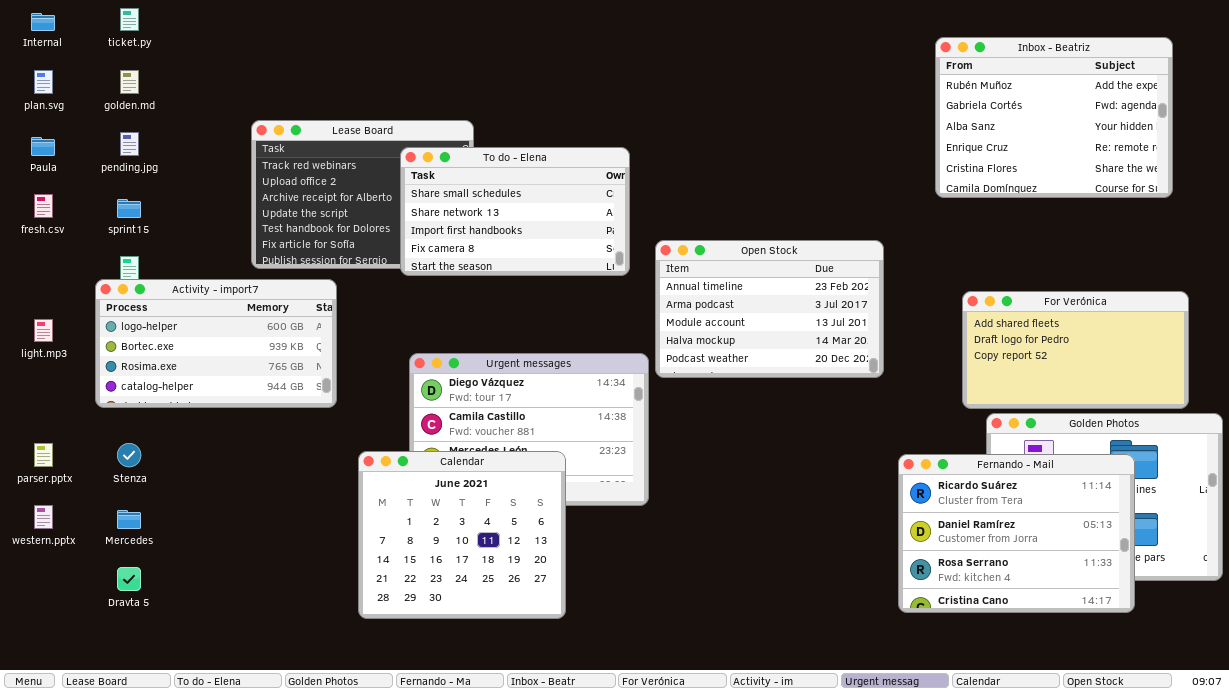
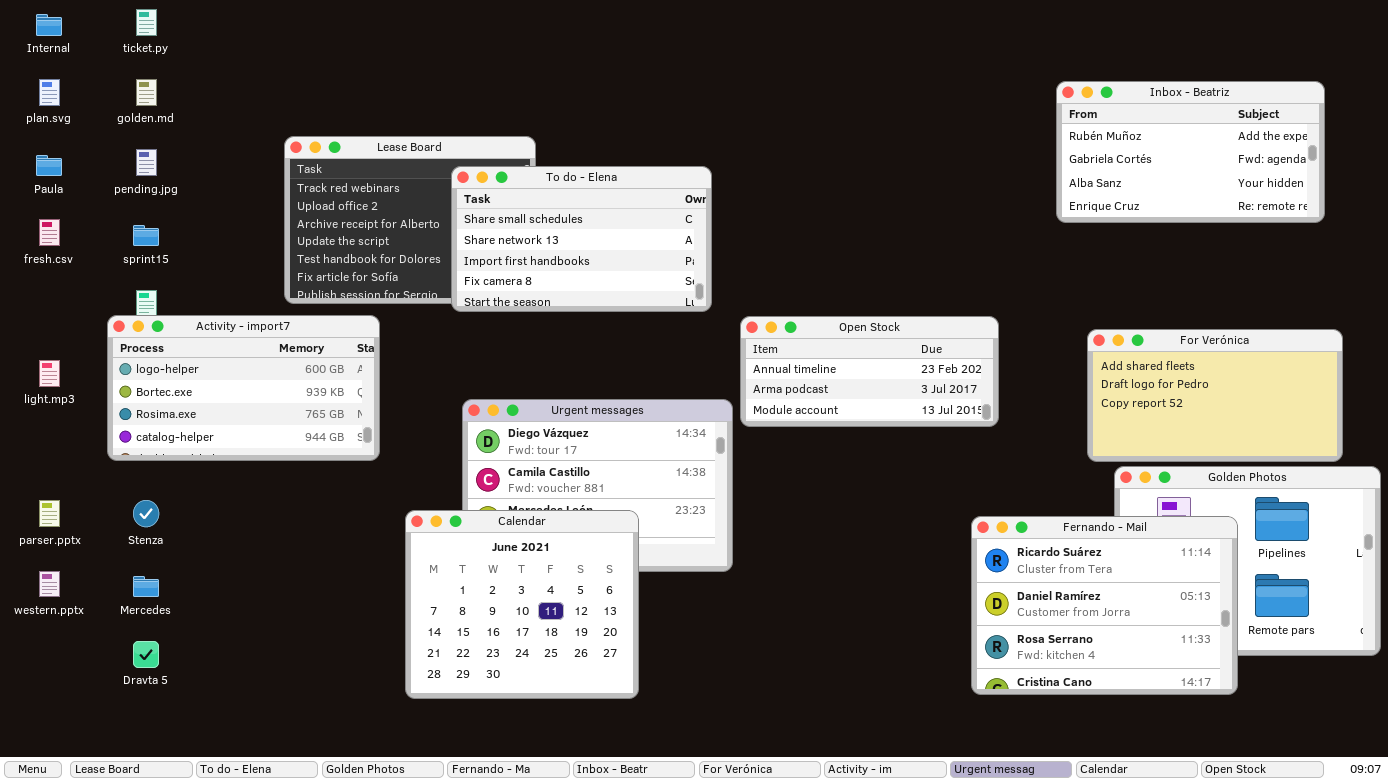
Inbox - Beatriz: [935,37,1173,198] -> [1056,81,1325,223], resized
Open Stock: [655,240,884,378] -> [740,316,999,427], resized
Fernando - Mail: [898,454,1135,613] -> [971,516,1238,695], moved

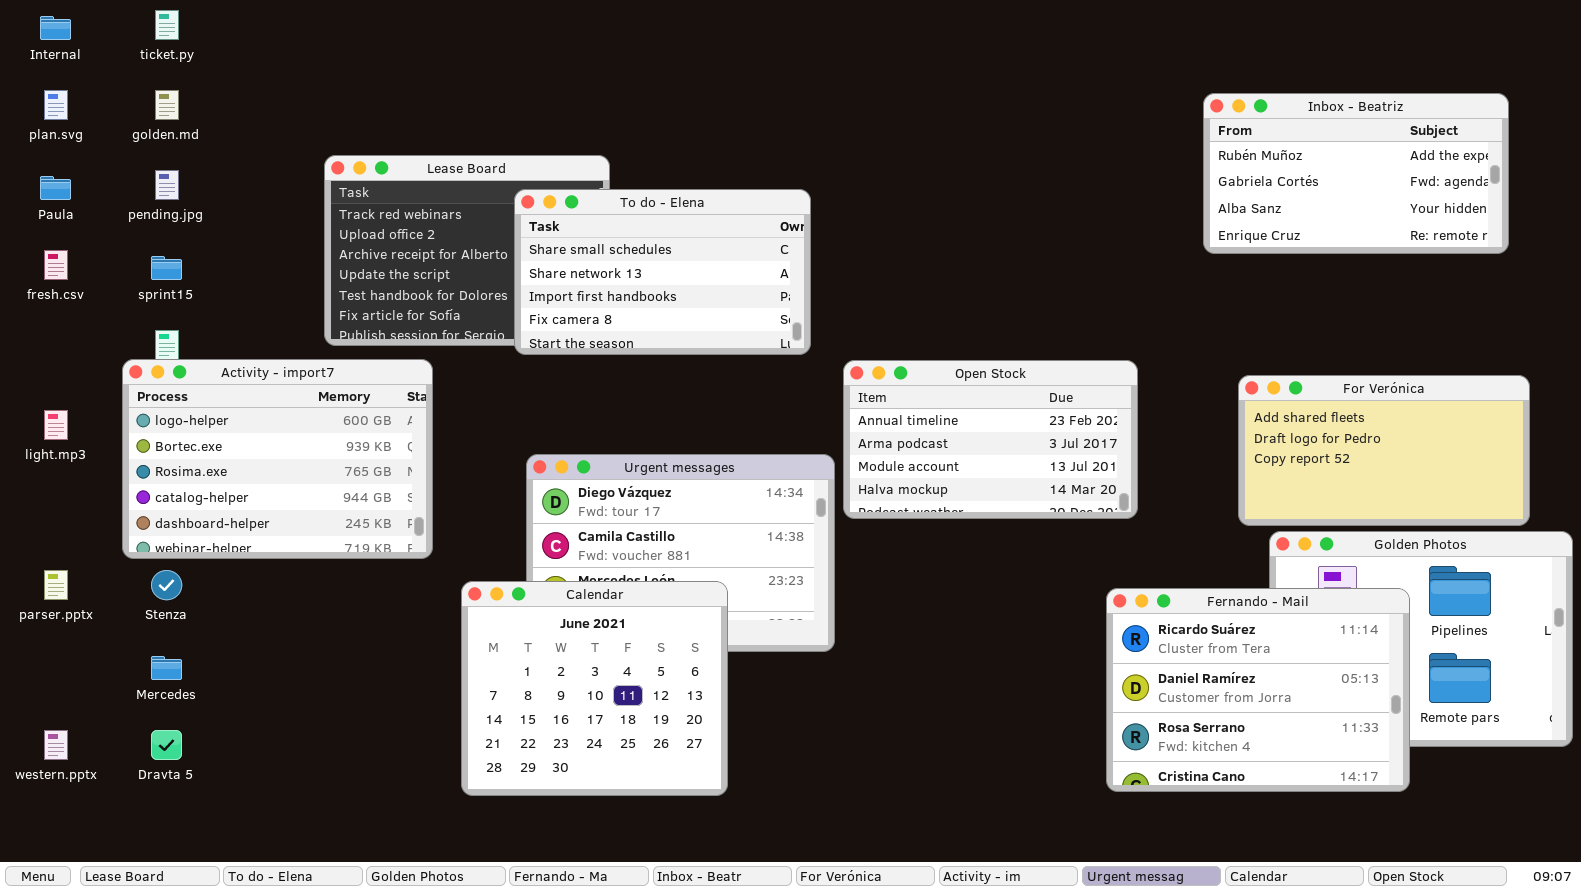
Activity - import7: [107,315,380,461] -> [122,359,433,559], resized
Open Stock: [740,316,999,427] -> [843,360,1138,519], resized
western.pptx: [39,571,60,597] -> [44,730,68,760], moved

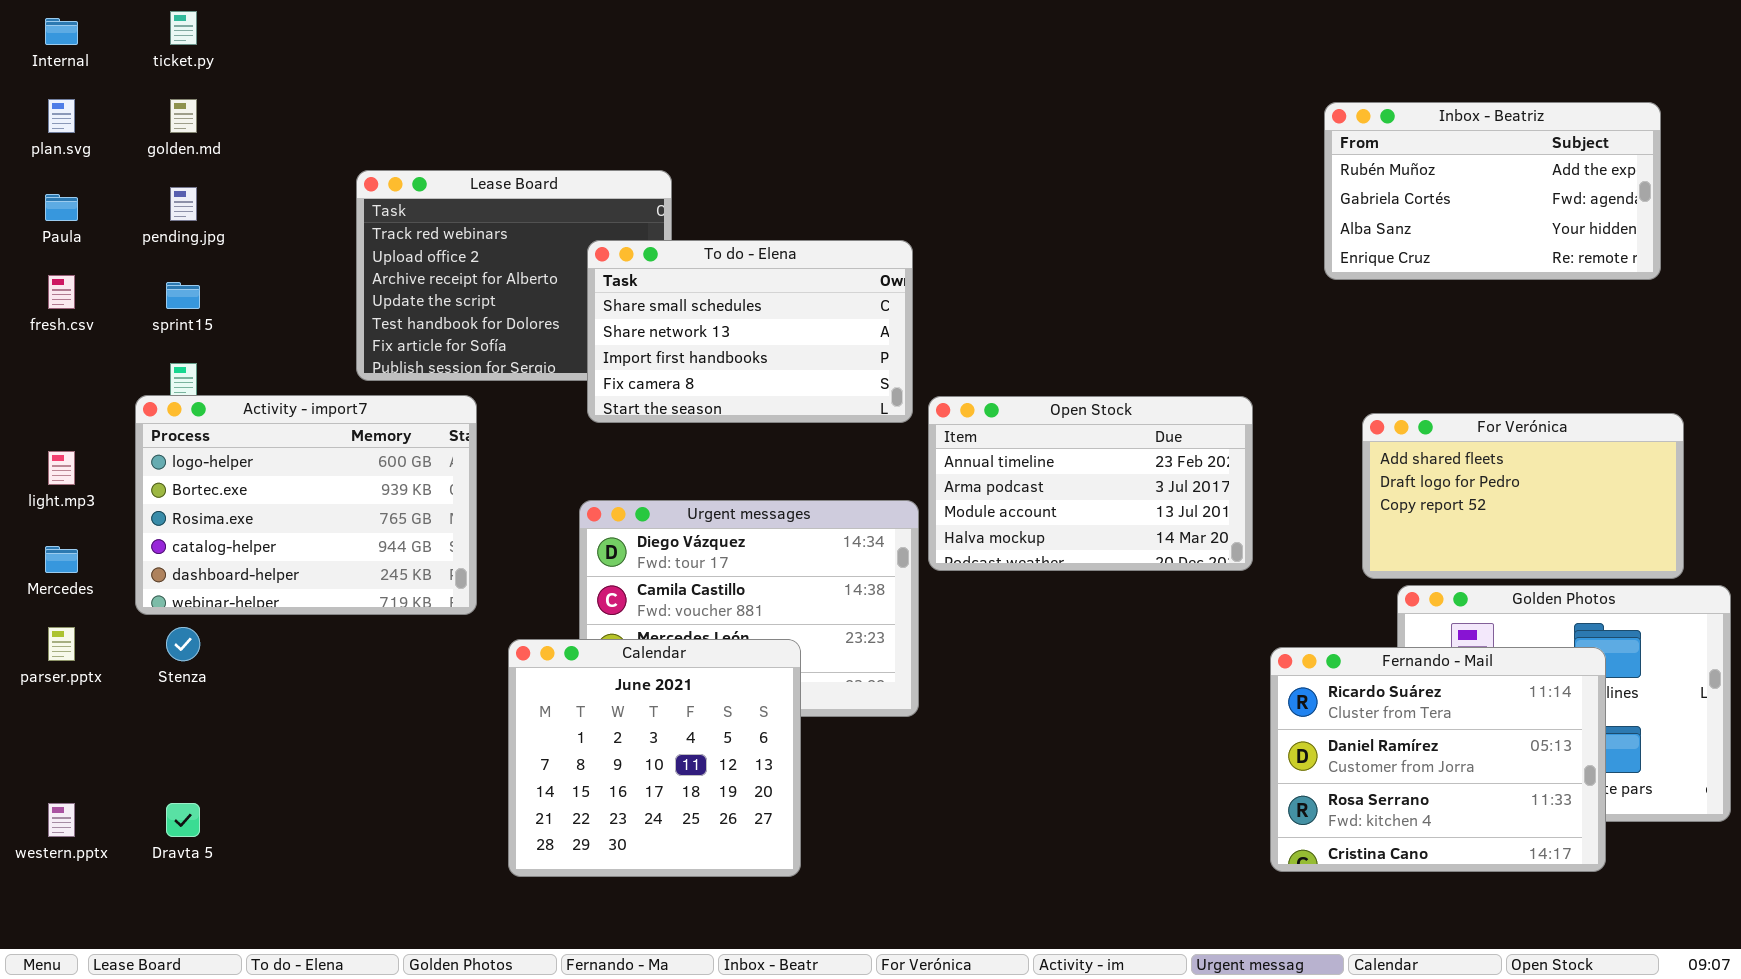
To do - Elena: [514,189,811,355] -> [587,240,913,423], moved
Fernando - Mail: [1106,588,1410,792] -> [1270,647,1606,872], moved
Mercedes: [151,656,182,680] -> [45,546,78,573], moved

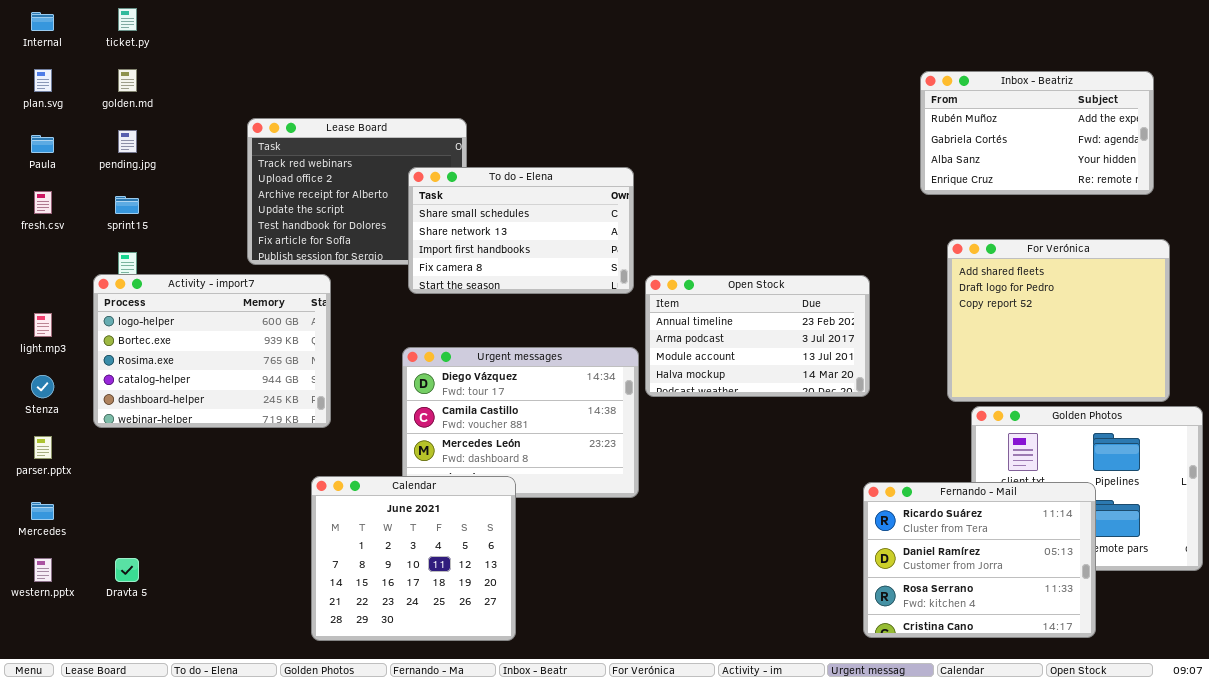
For Verónica: [1362,413,1684,579] -> [947,239,1170,402], resized
Mercedes: [45,546,78,573] -> [31,502,54,520], moved
Stenza: [166,627,200,661] -> [31,375,54,398], moved
Calendar: [508,639,801,877] -> [311,476,516,641], moved
Fernando - Mail: [1270,647,1606,872] -> [863,482,1096,638], moved

